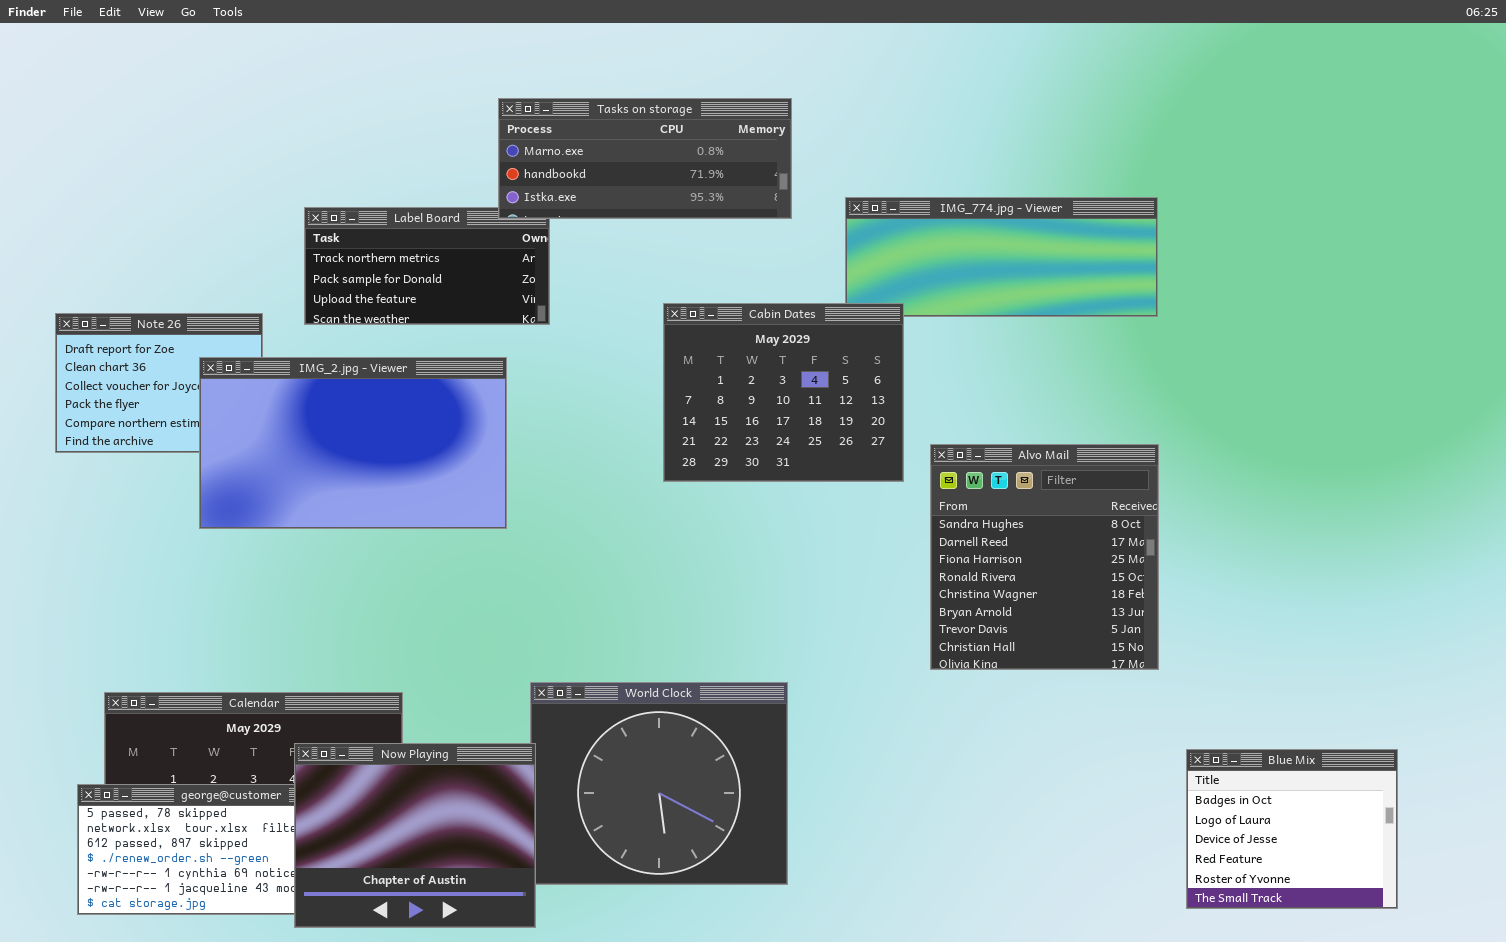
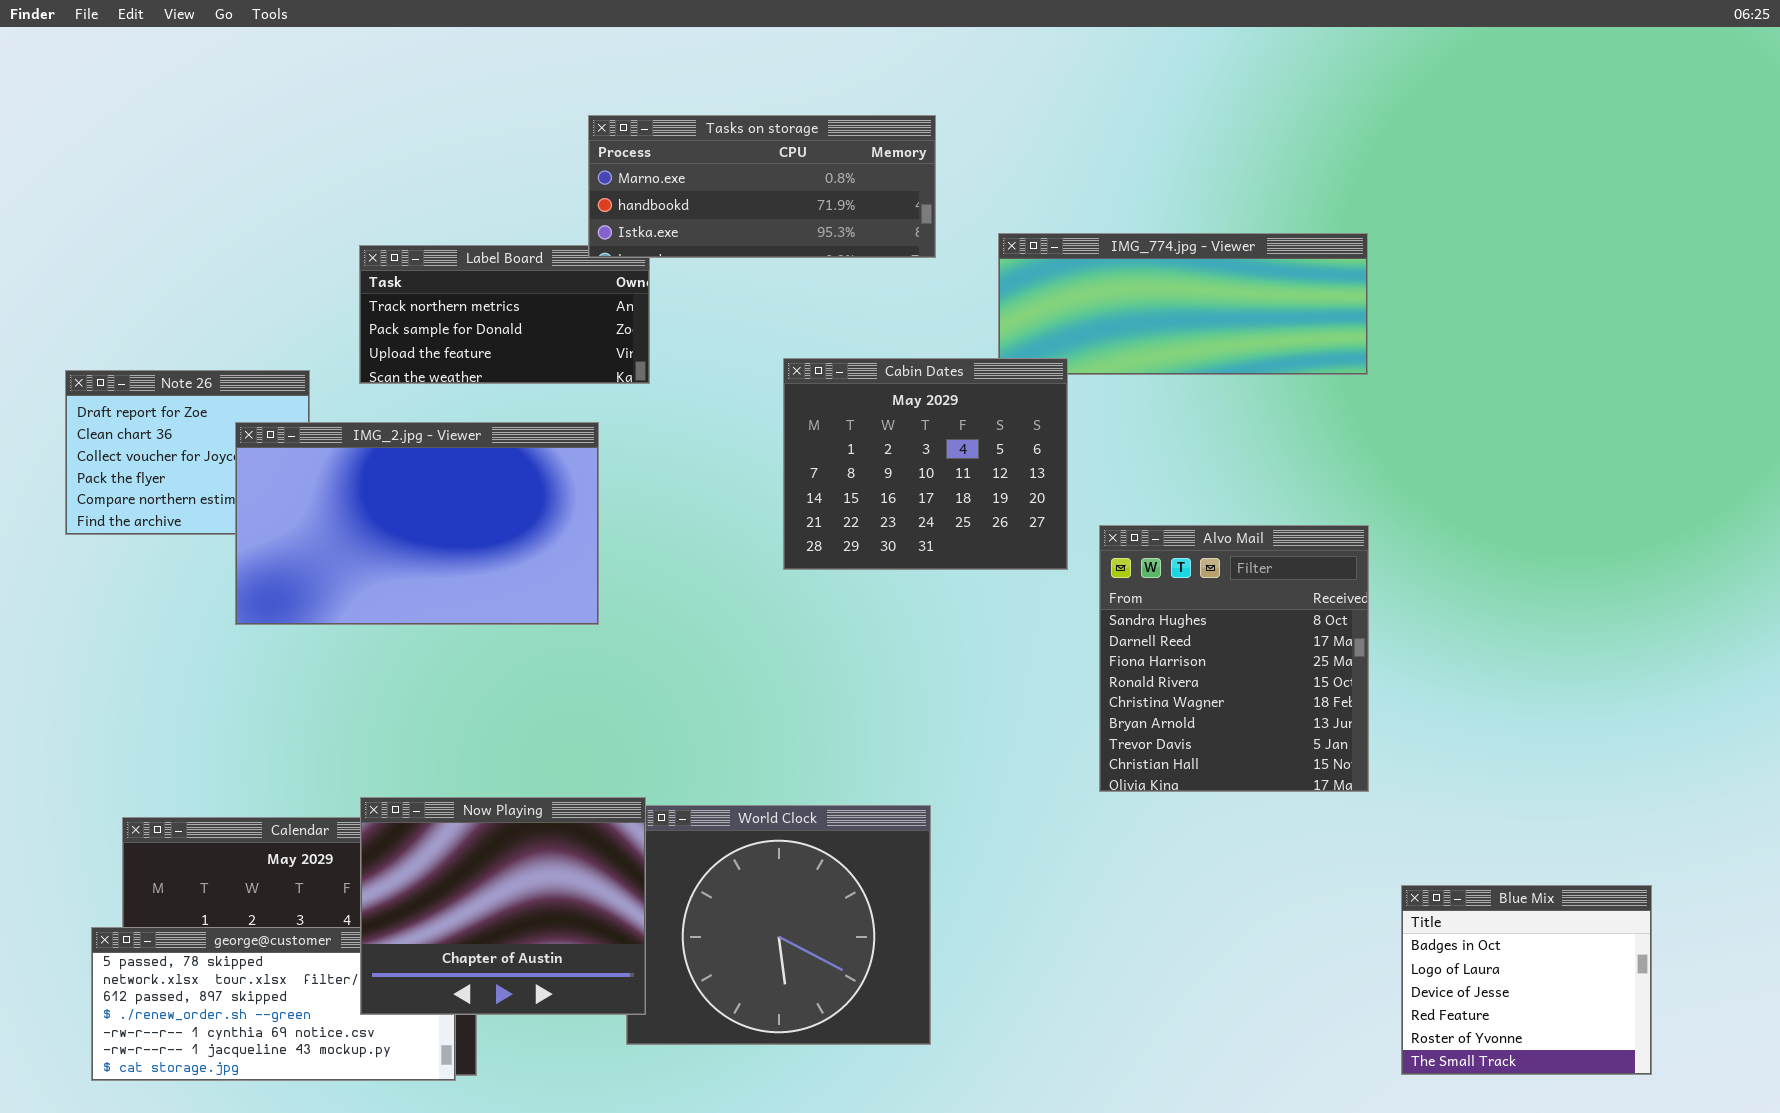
Now Playing: [294,743,536,928] -> [360,797,646,1015], moved

